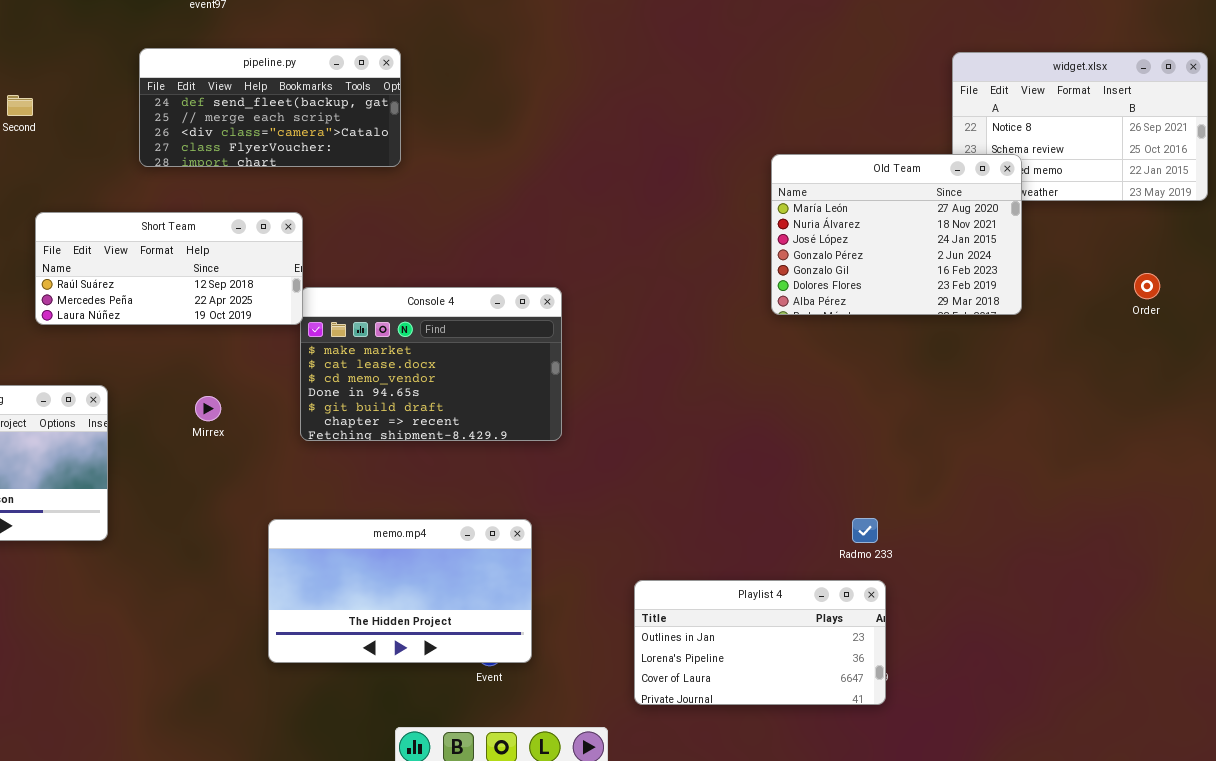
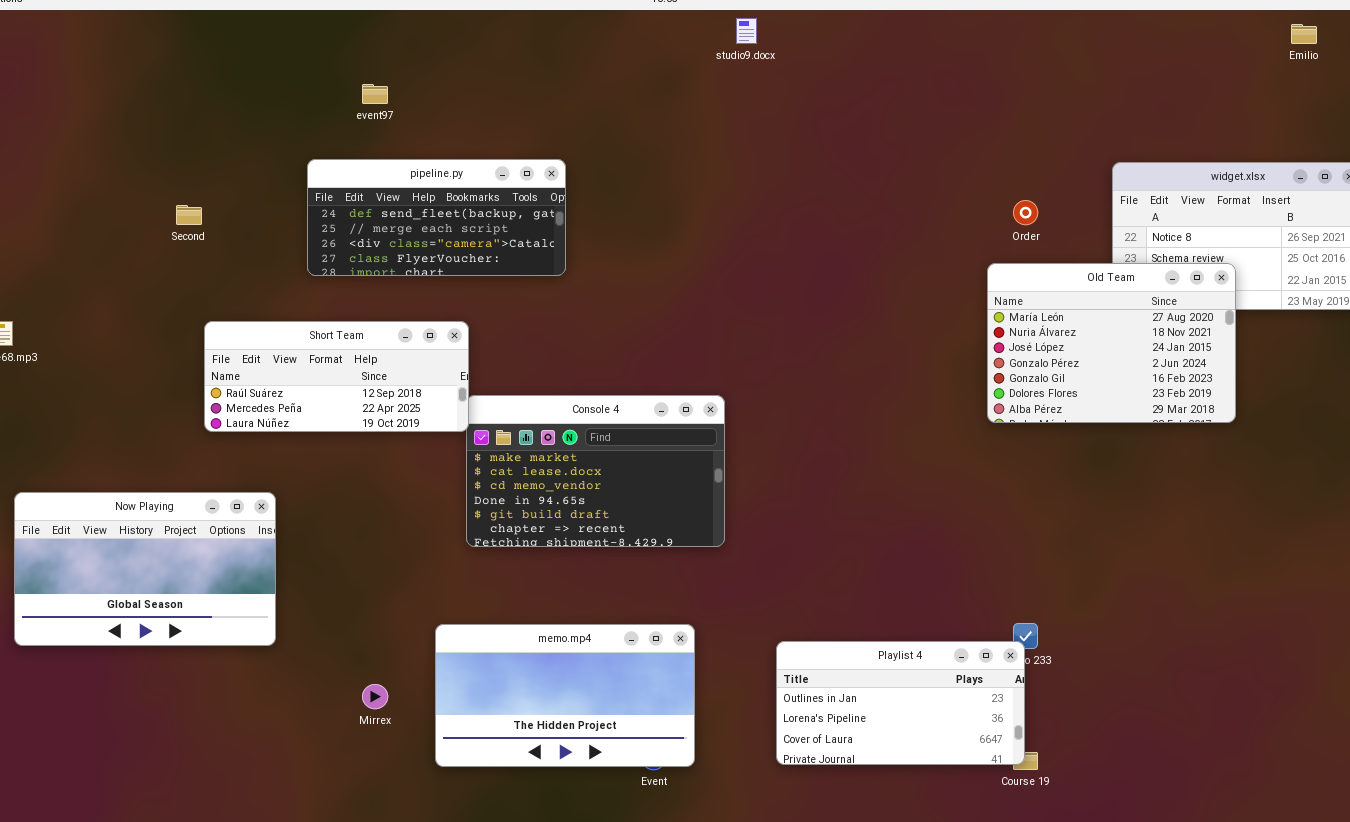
Old Team: [771,154,1022,315] -> [987,263,1236,423], moved
Order: [1134,273,1160,299] -> [1013,200,1038,225], moved
Mirrex: [195,396,221,421] -> [362,684,388,709], moved
Playlist 4: [634,580,886,705] -> [776,641,1025,765], moved

